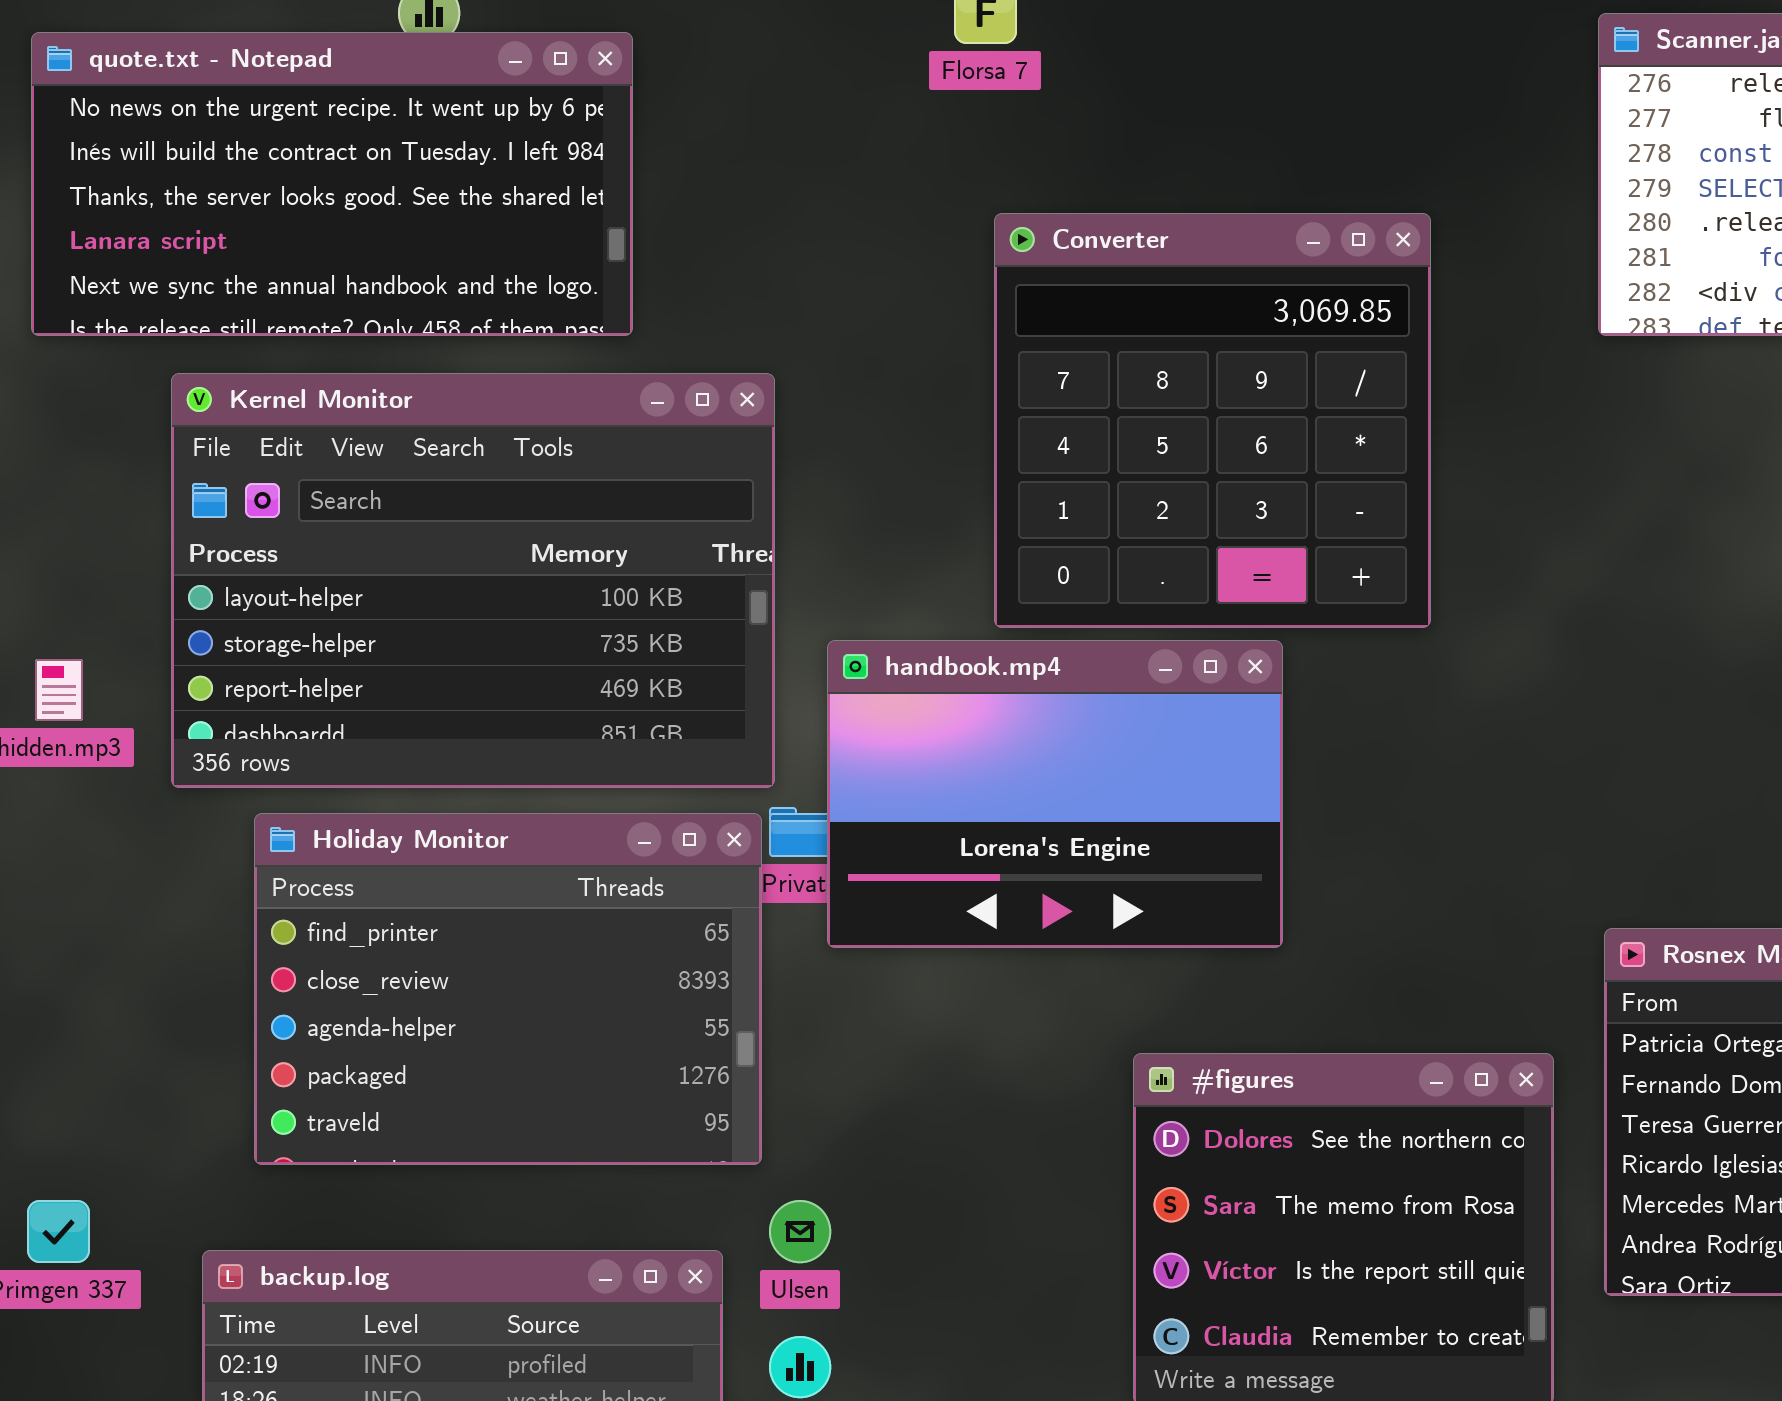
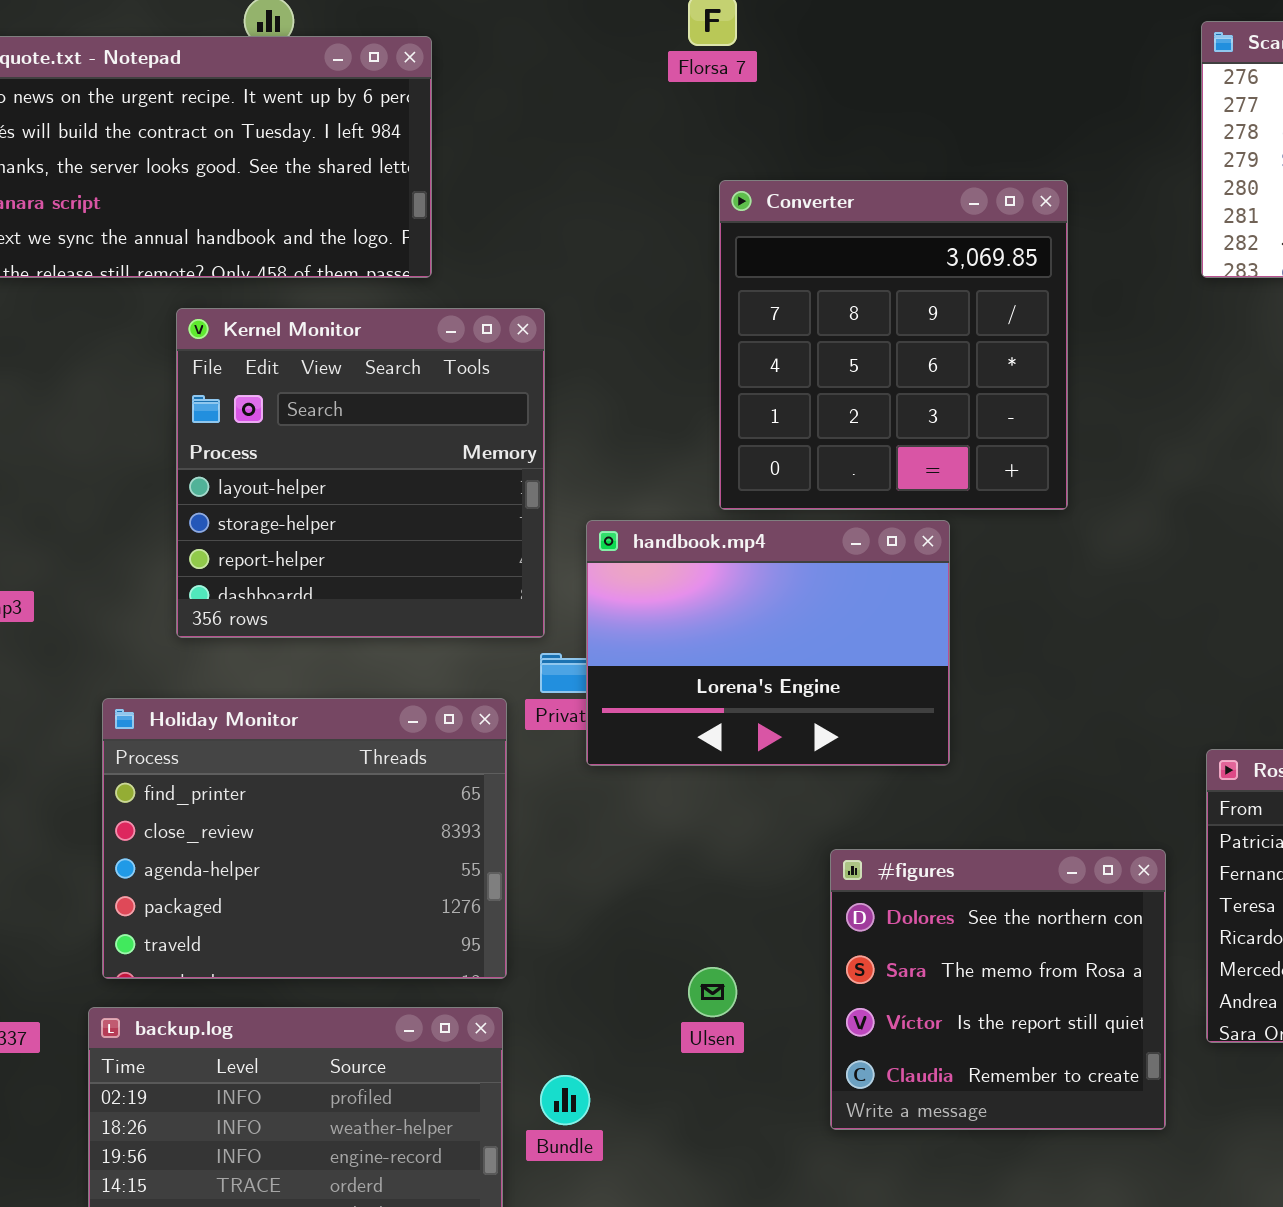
Kernel Monitor: [171,373,775,788] -> [176,308,545,638], resized
Holiday Monitor: [254,813,762,1165] -> [102,698,507,979], moved
Ulsen: [769,1200,831,1263] -> [688,967,737,1017], moved

